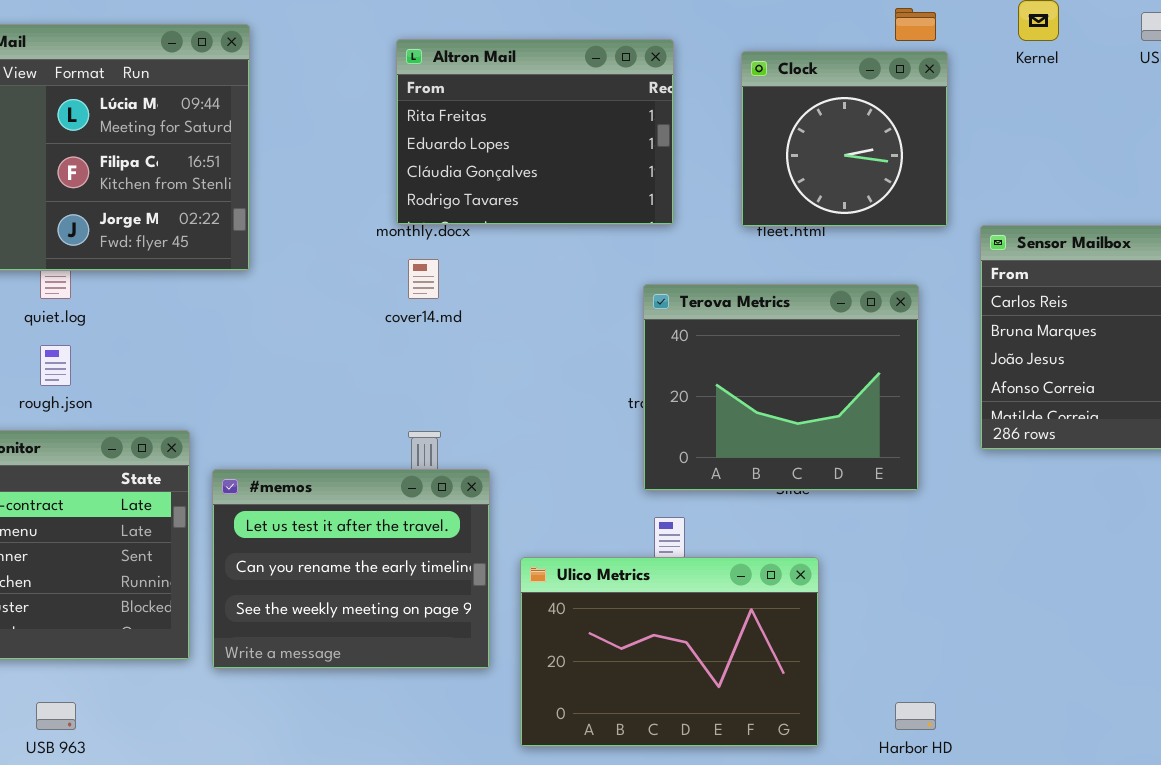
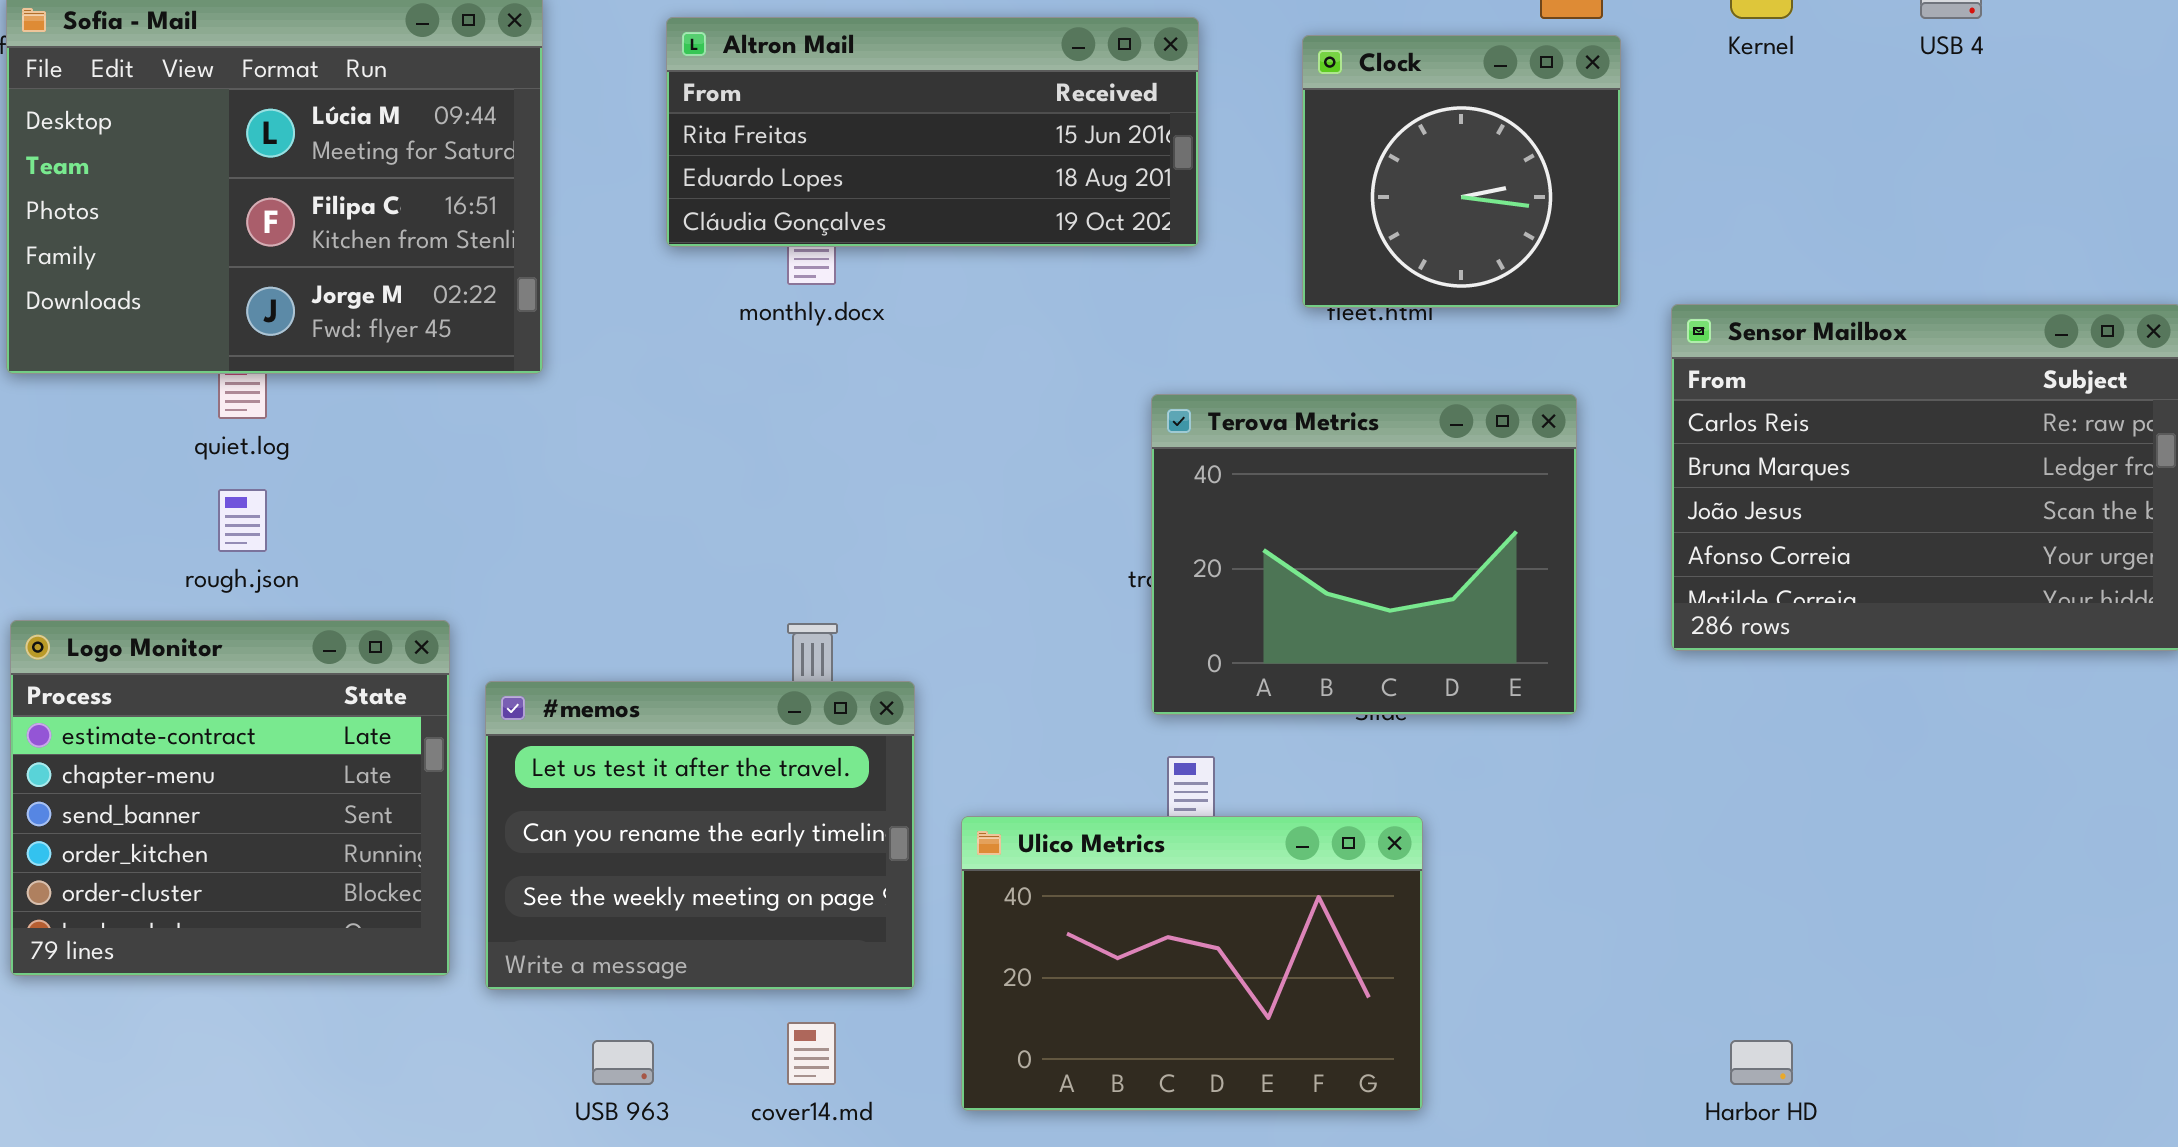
Altron Mail: [396,39,674,225] -> [666,17,1199,247], resized
cover14.md: [408,259,439,299] -> [787,1022,836,1085], moved
USB 963: [36,702,76,730] -> [592,1040,654,1085], moved
Harbor HD: [895,702,936,730] -> [1730,1040,1793,1085], moved

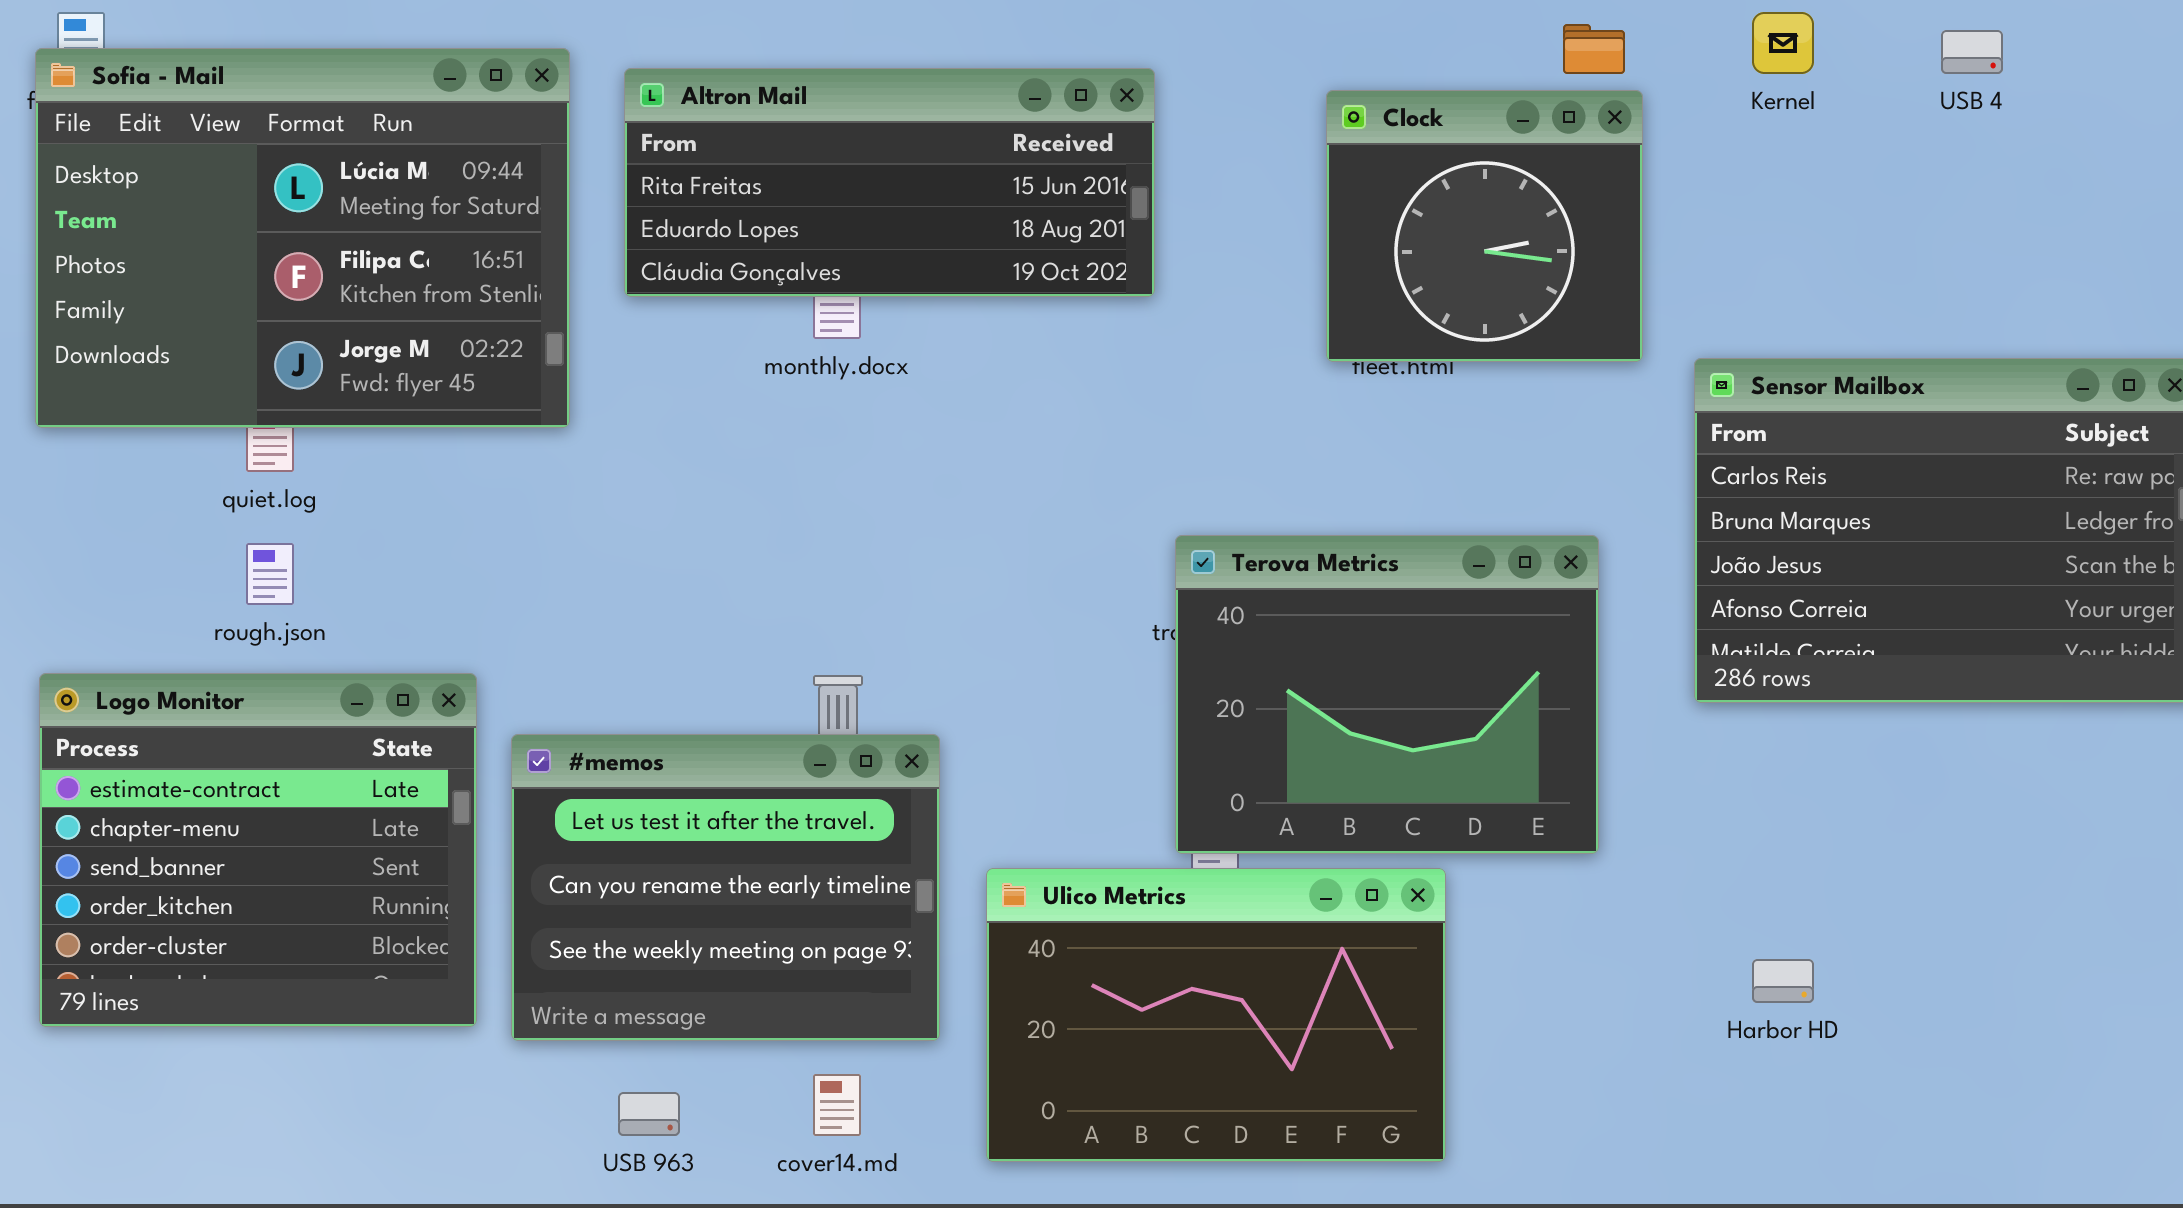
Altron Mail: [666,17,1199,247] -> [624,68,1155,297], moved
Terova Metrics: [1151,394,1577,715] -> [1175,535,1599,854], moved
Harbor HD: [1730,1040,1793,1085] -> [1752,959,1814,1003], moved

